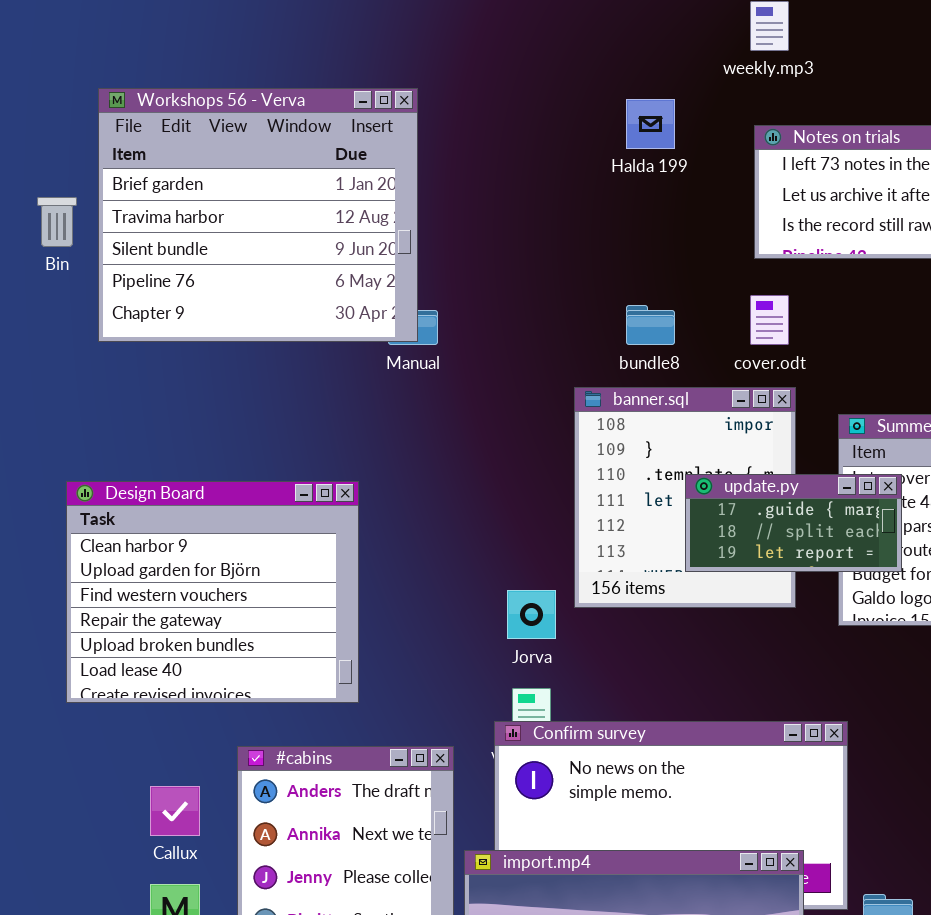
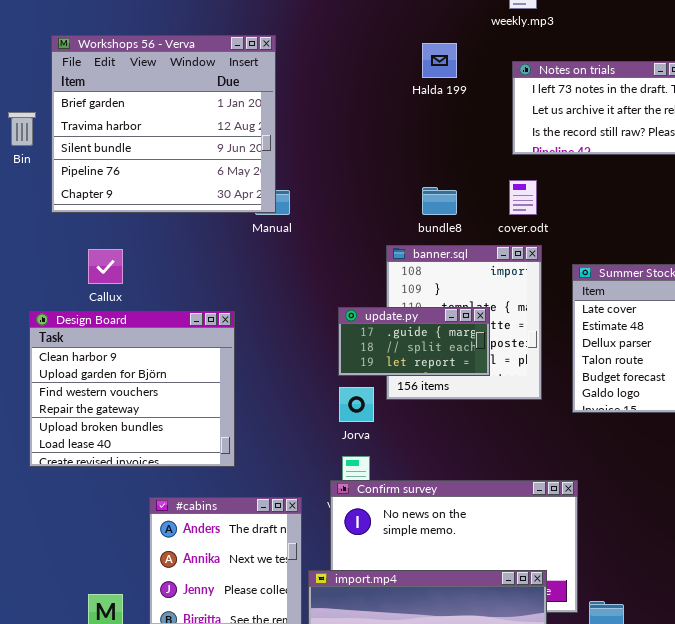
update.py: [685,474,902,572] -> [338,307,490,376], moved
Callux: [150,786,200,836] -> [88,249,123,284], moved

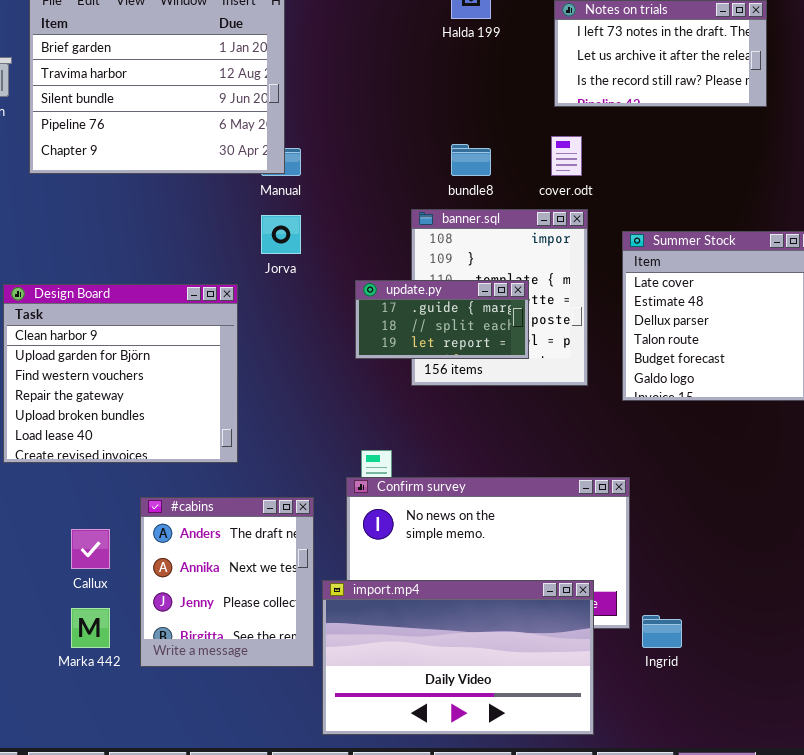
Callux: [88,249,123,284] -> [71,529,110,569], moved
Jorva: [339,387,374,422] -> [261,215,301,254], moved

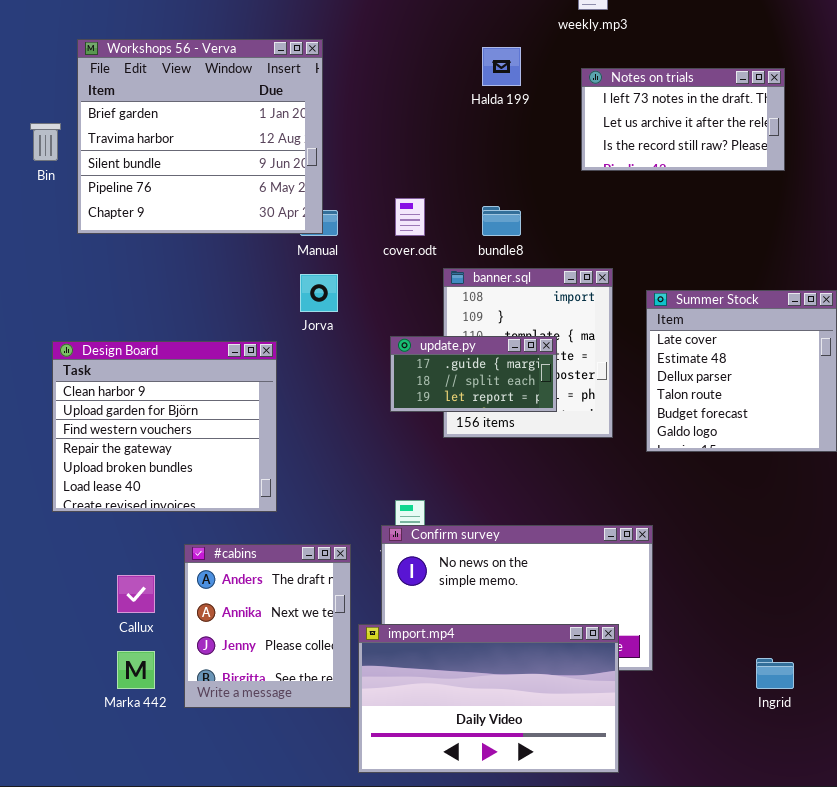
cover.odt: [551,136,582,176] -> [395,198,425,236], moved
Ingrid: [642,615,682,648] -> [756,658,794,689], moved

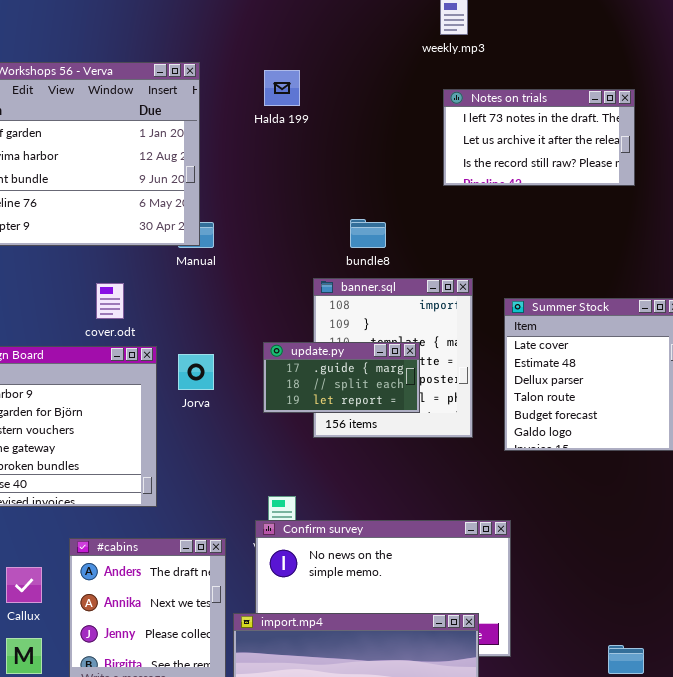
Halda 199: [482,47,521,86] -> [264,70,300,106], moved
cover.odt: [395,198,425,236] -> [96,283,124,319], moved
Jorva: [300,274,338,312] -> [178,354,214,390], moved

